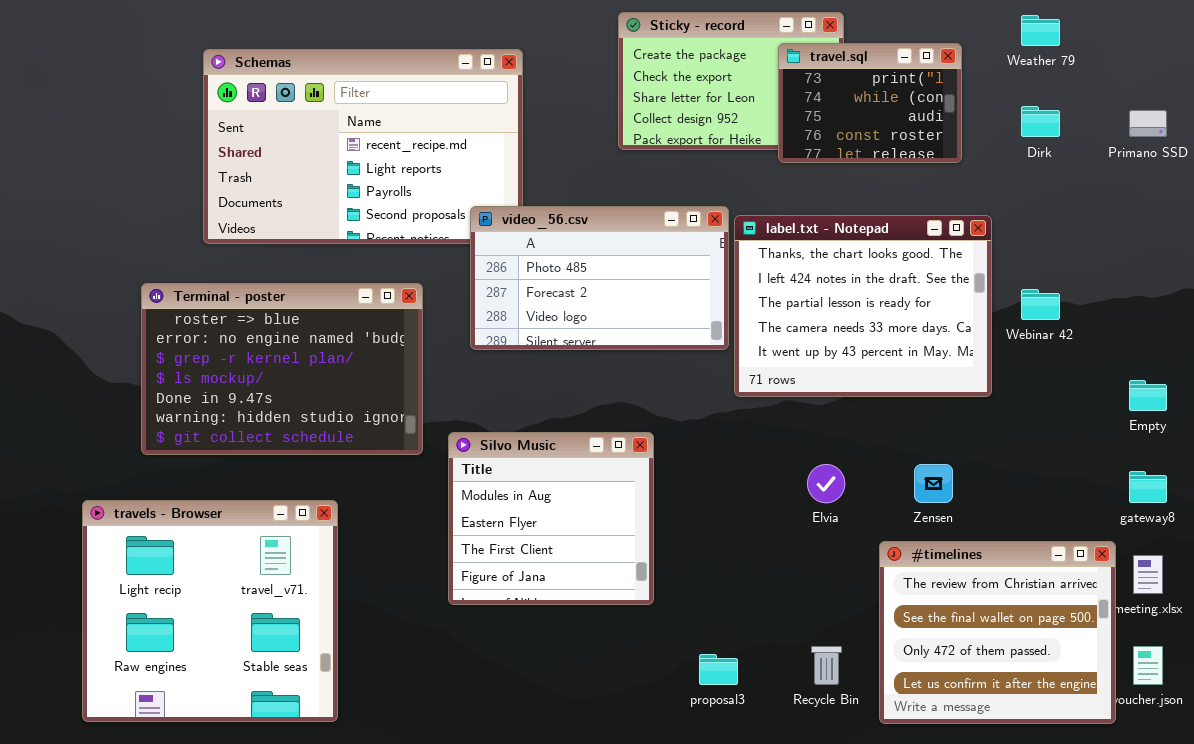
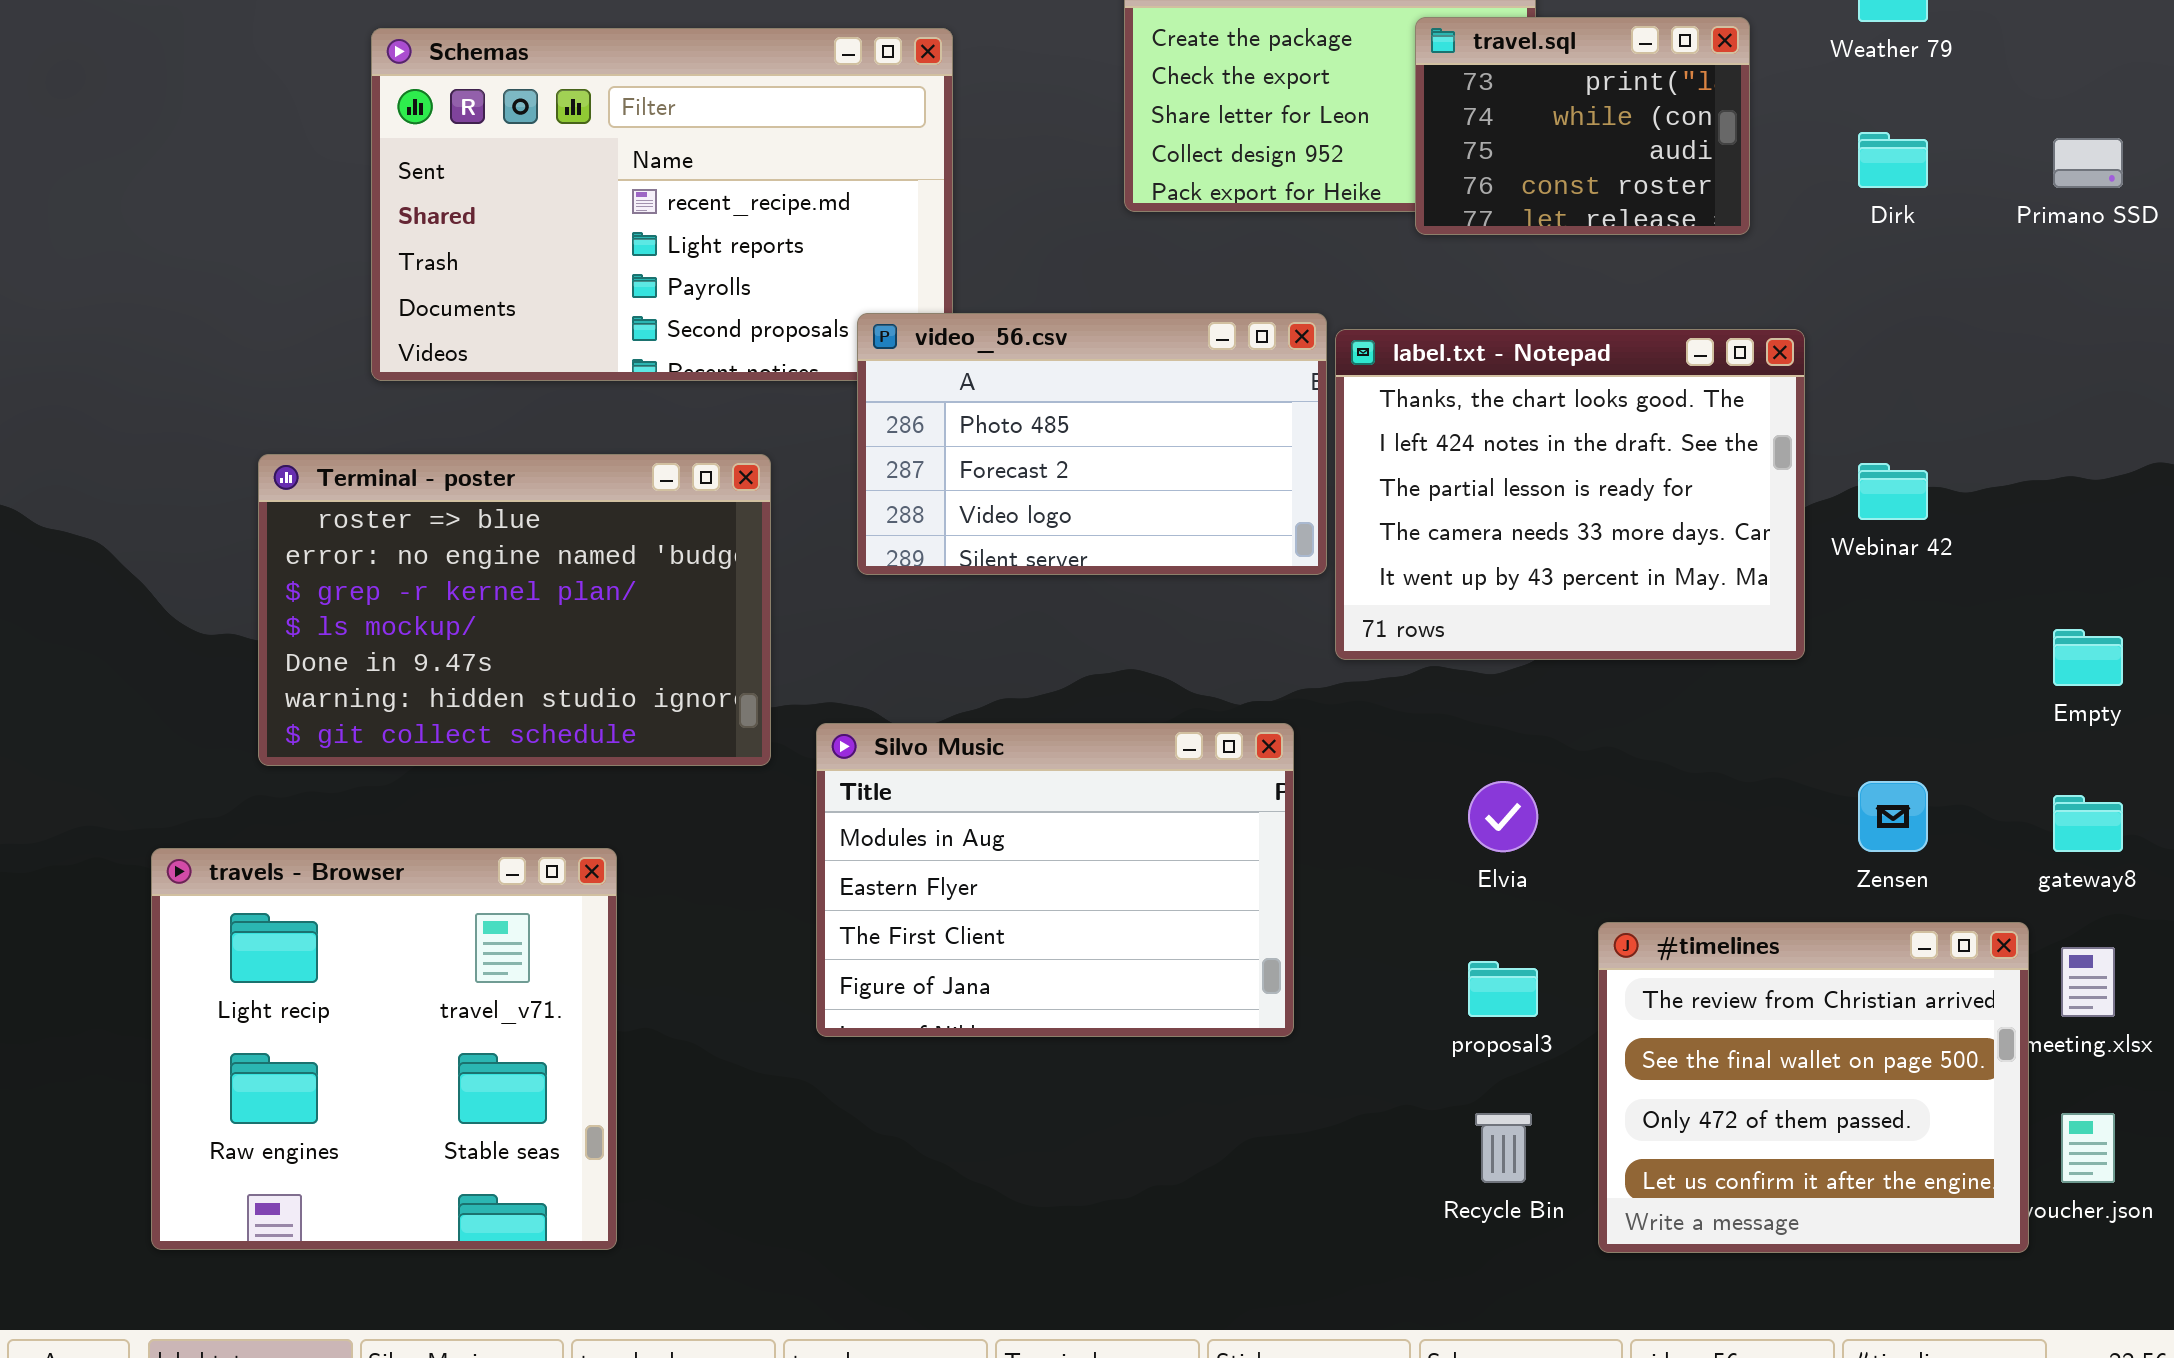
Silvo Music: [448,432,654,605] -> [816,723,1294,1037], resized
Zensen: [914,464,953,503] -> [1858,781,1928,852], moved
proposal3: [699,654,738,685] -> [1468,961,1538,1017], moved

